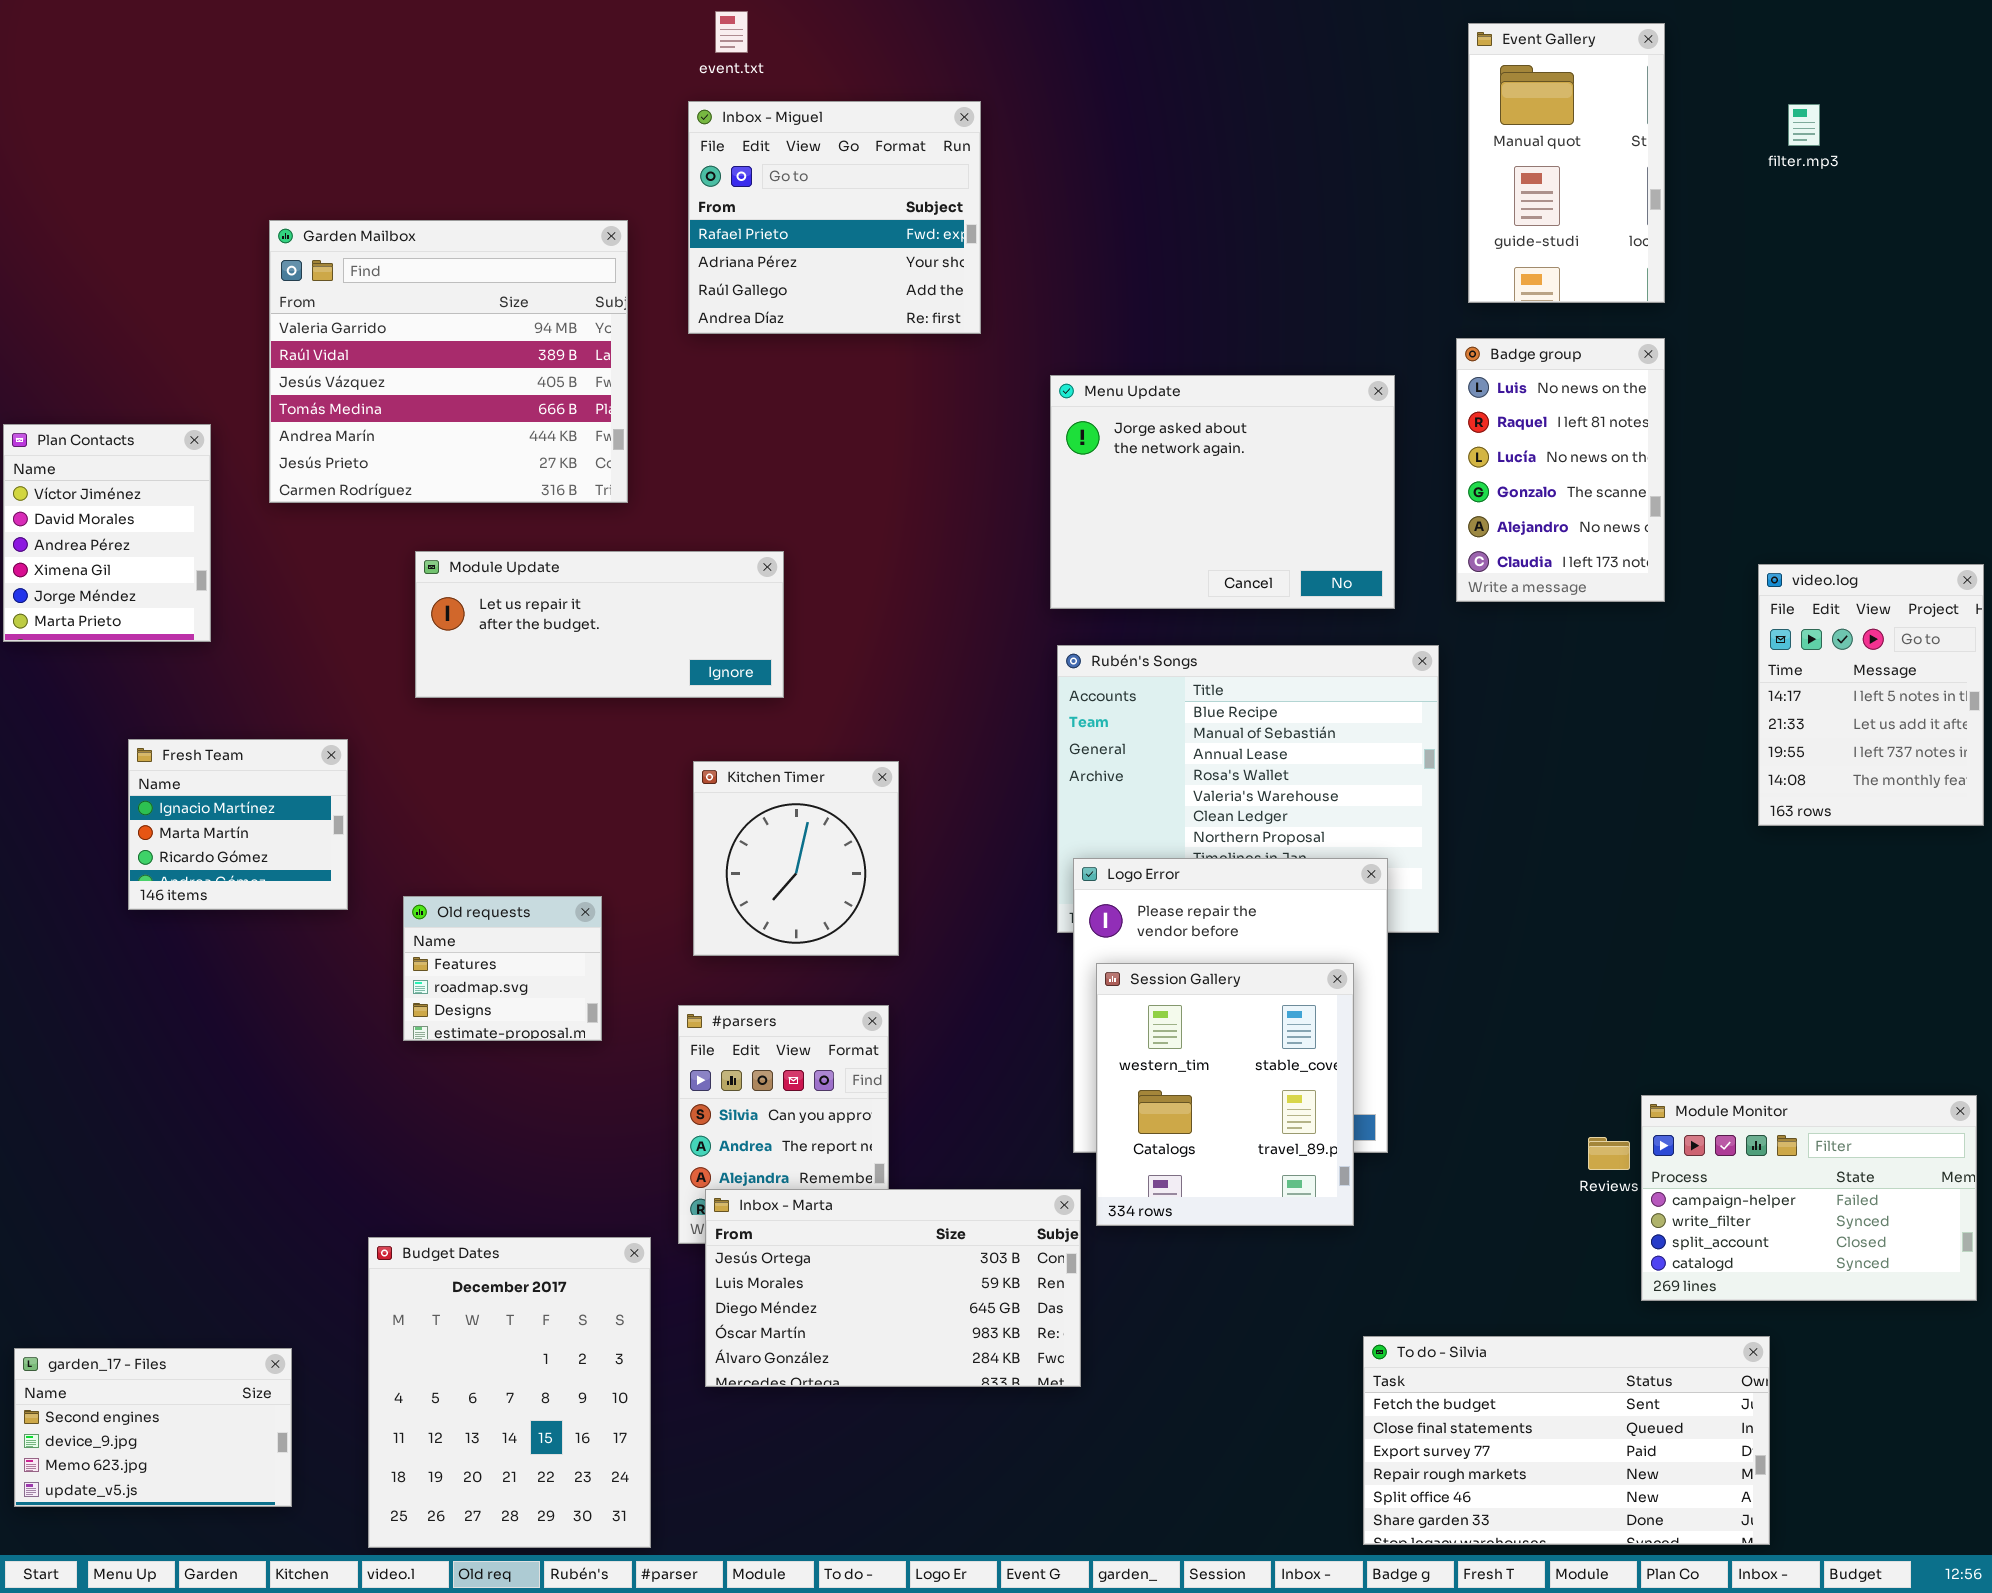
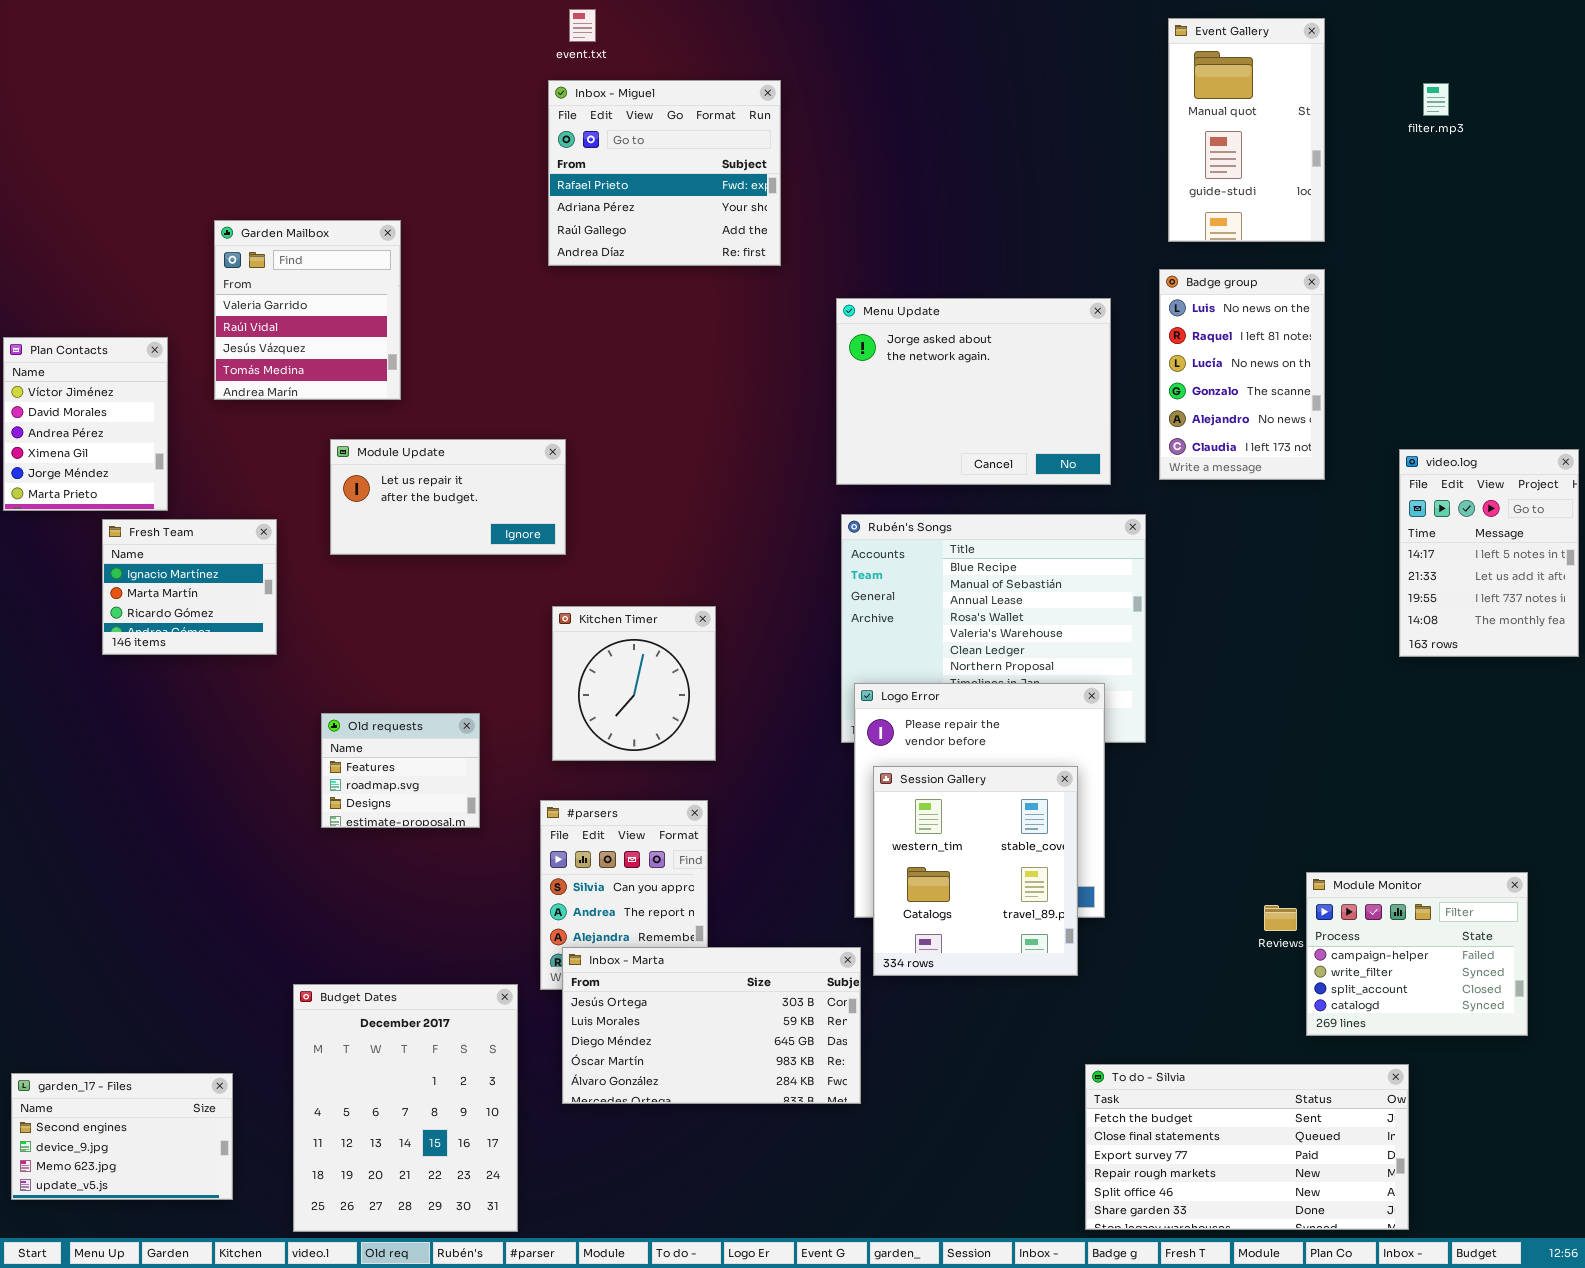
Garden Mailbox: [269,220,628,503] -> [214,220,401,400], resized
Module Update: [415,551,784,698] -> [330,439,566,555], resized
Fresh Team: [128,739,348,910] -> [102,519,277,655], moved
Module Monitor: [1641,1095,1977,1301] -> [1306,872,1528,1036], resized

